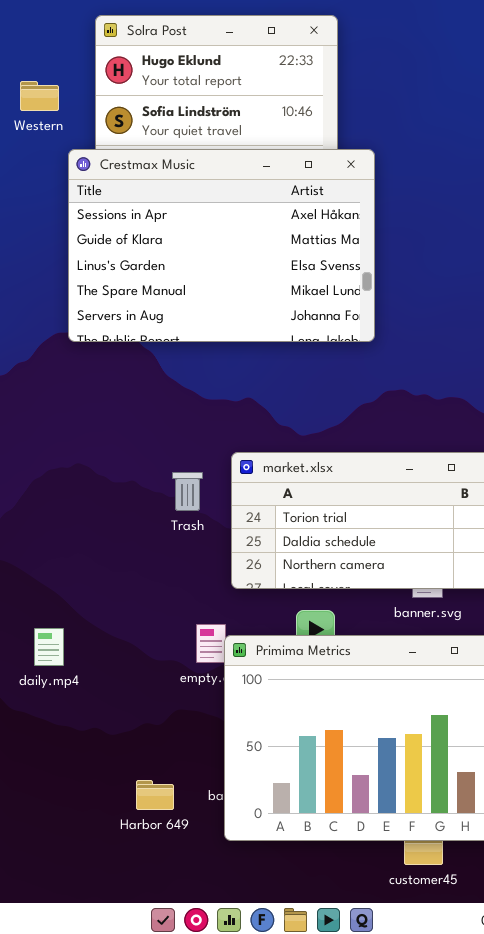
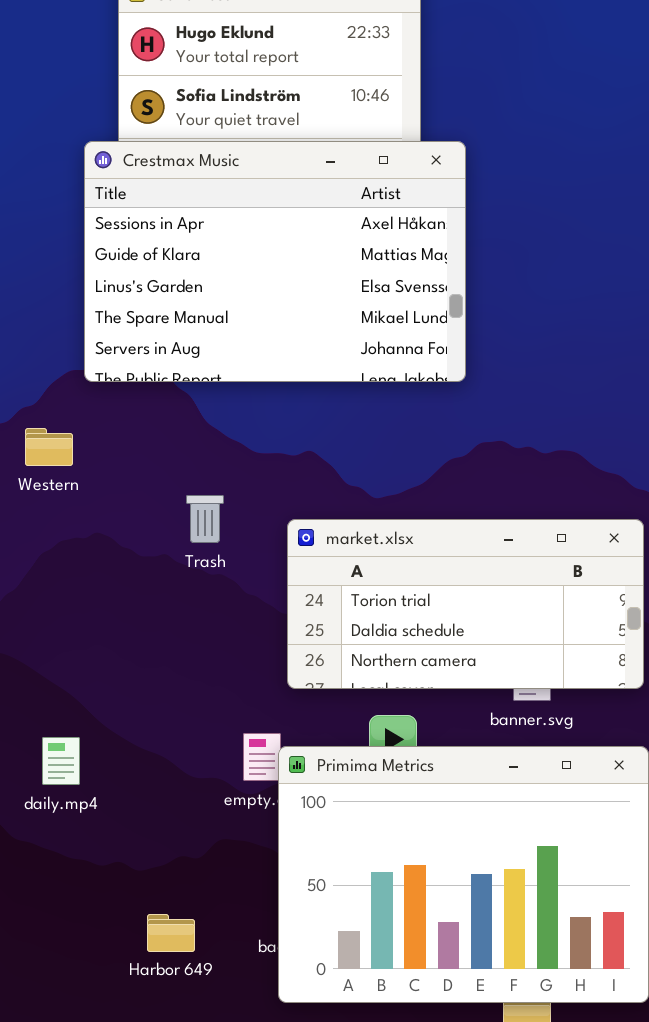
Western: [20,81,59,111] -> [25,428,73,466], moved
Trash: [172,472,203,511] -> [186,495,224,543], moved
Harbor 649: [136,780,174,810] -> [147,914,195,952], moved

